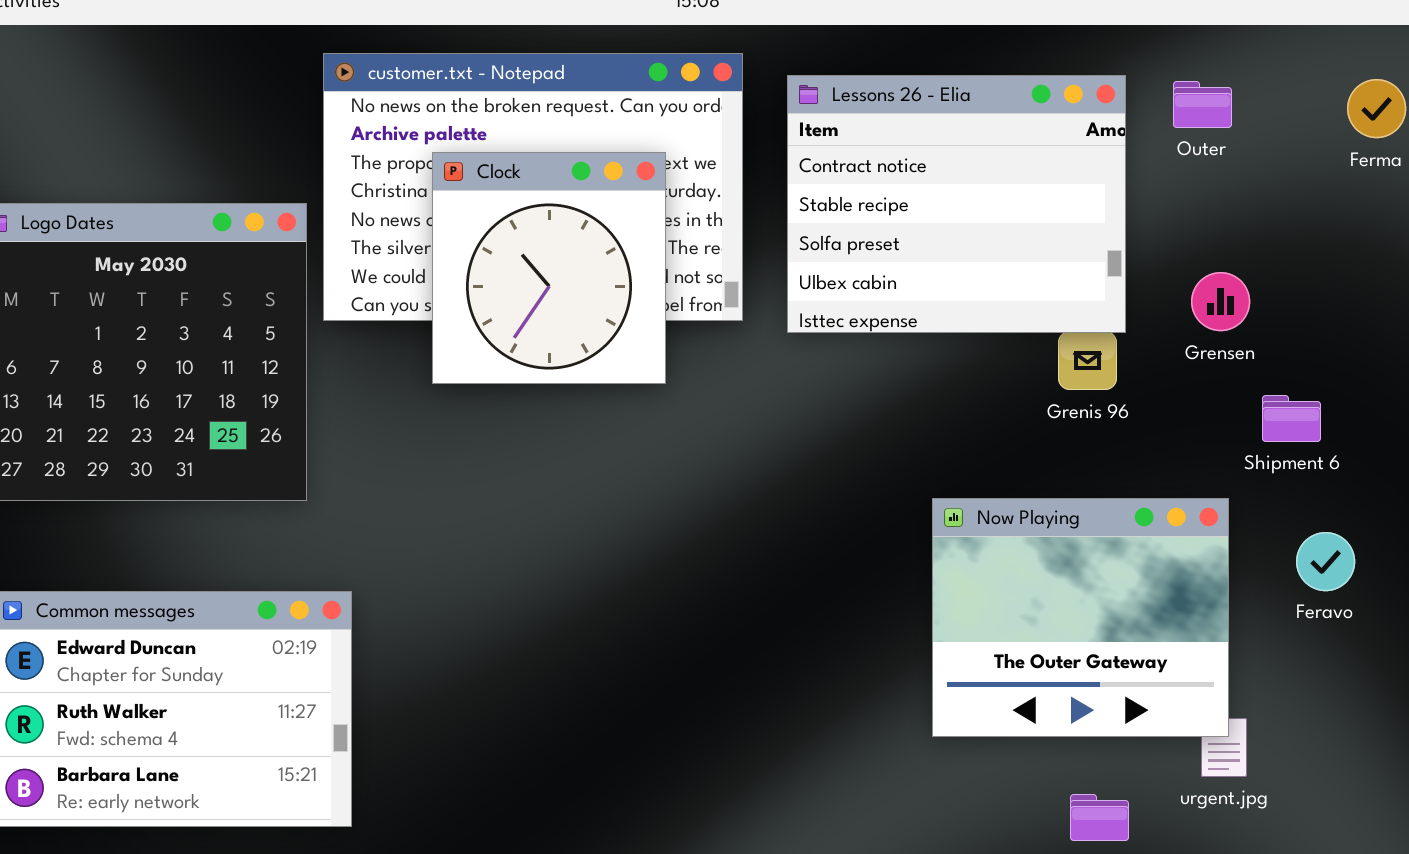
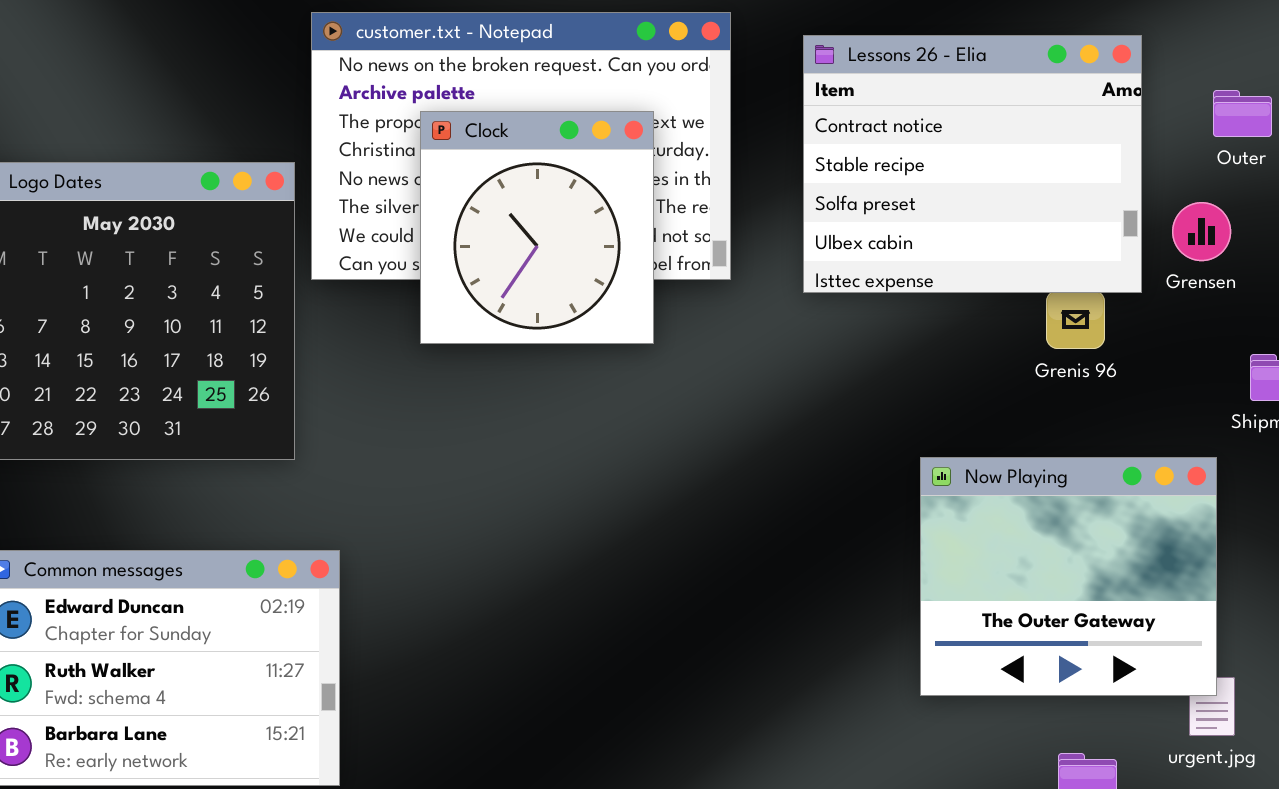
Lessons 26 - Elia: [787,75,1126,333] -> [803,35,1142,293], moved
Outer: [1173,81,1232,128] -> [1213,90,1272,137], moved
Grensen: [1191,272,1250,331] -> [1172,202,1231,261], moved

